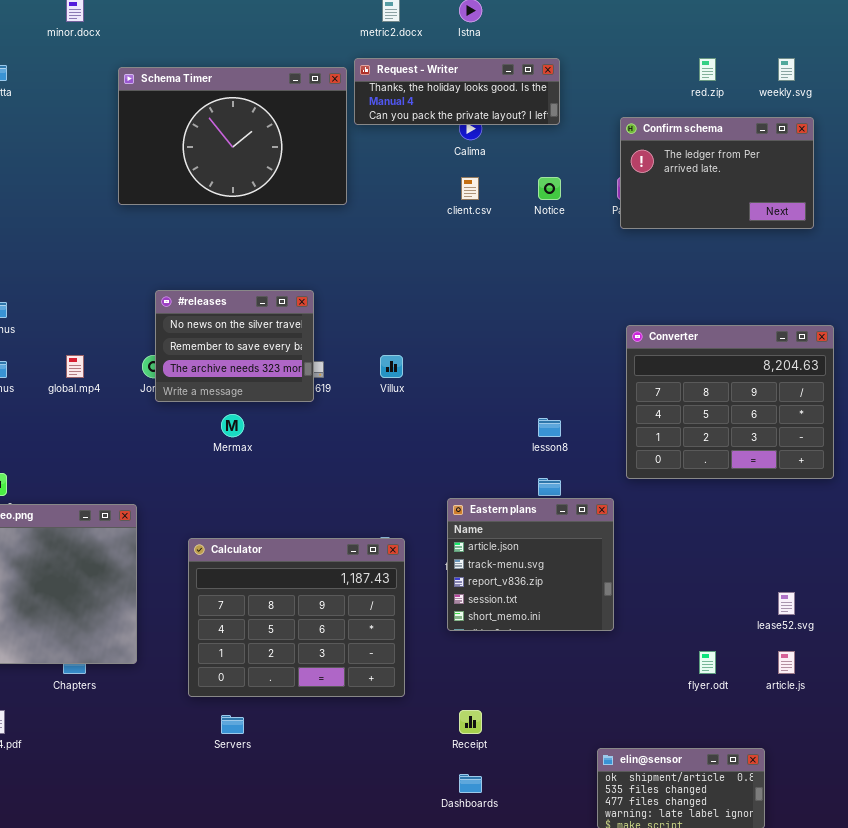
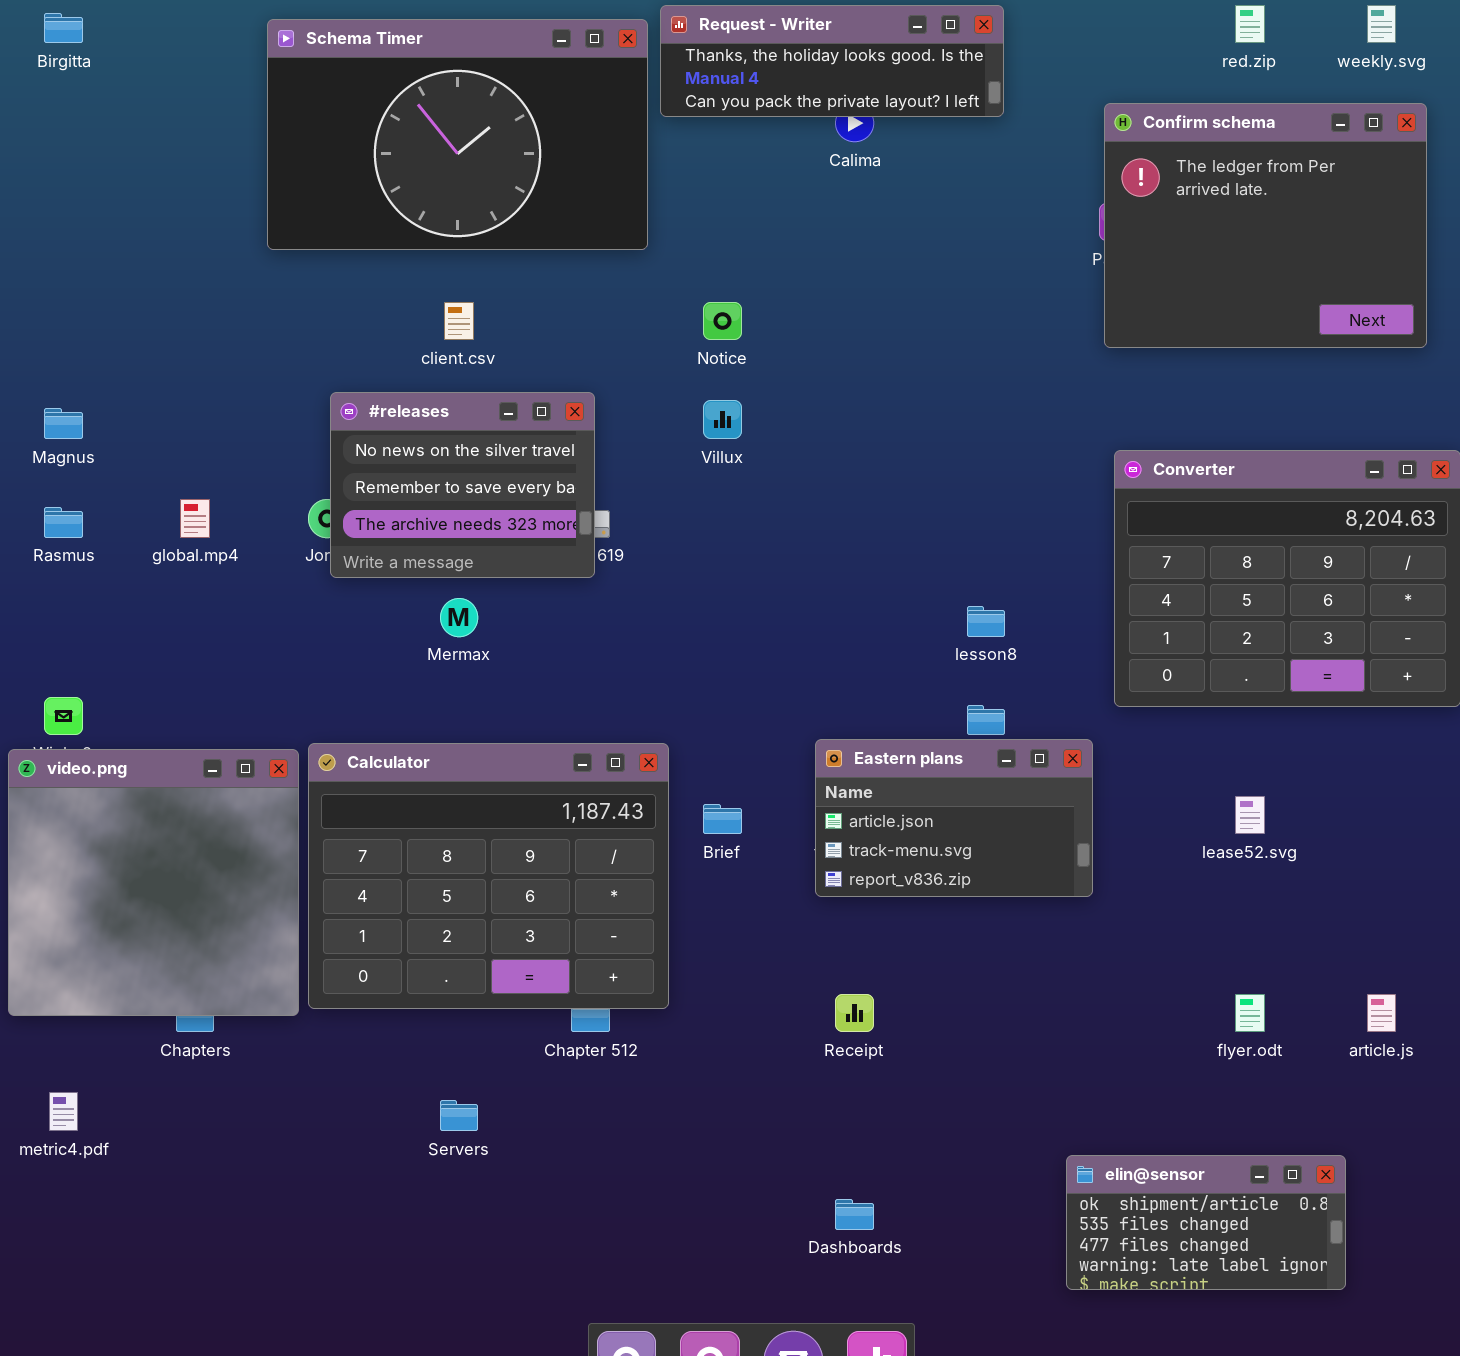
Confirm schema: [620,117,814,229] -> [1104,103,1427,348], resized
client.csv: [461,177,479,200] -> [444,302,474,340], moved
Notice: [538,177,561,200] -> [703,302,742,340], moved
Villux: [380,355,403,378] -> [703,400,742,439], moved
Eastern plans: [447,498,614,631] -> [815,739,1093,897], resized
Calculator: [188,538,405,697] -> [308,743,669,1009], moved
lease52.svg: [778,592,795,615] -> [1235,796,1265,834], moved
Receipt: [459,710,482,734] -> [835,994,874,1032], moved

